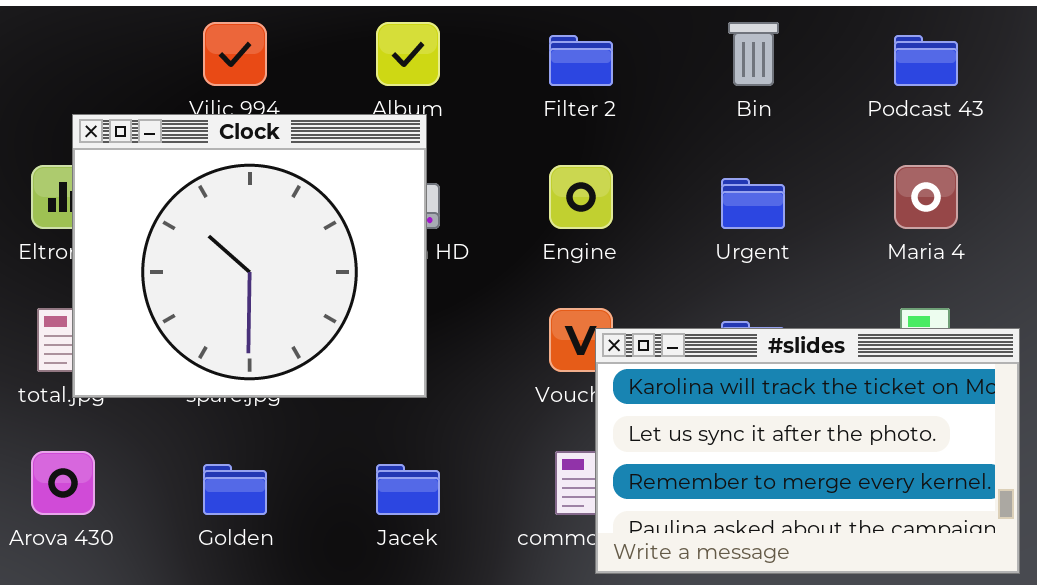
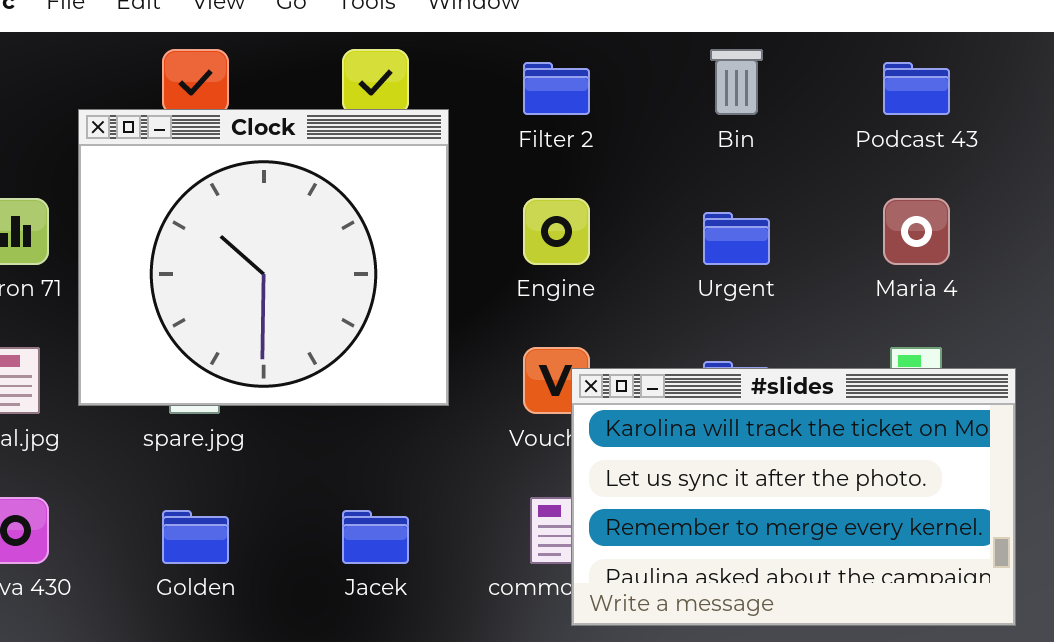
Clock: [72,114,427,398] -> [78,109,449,406], moved

